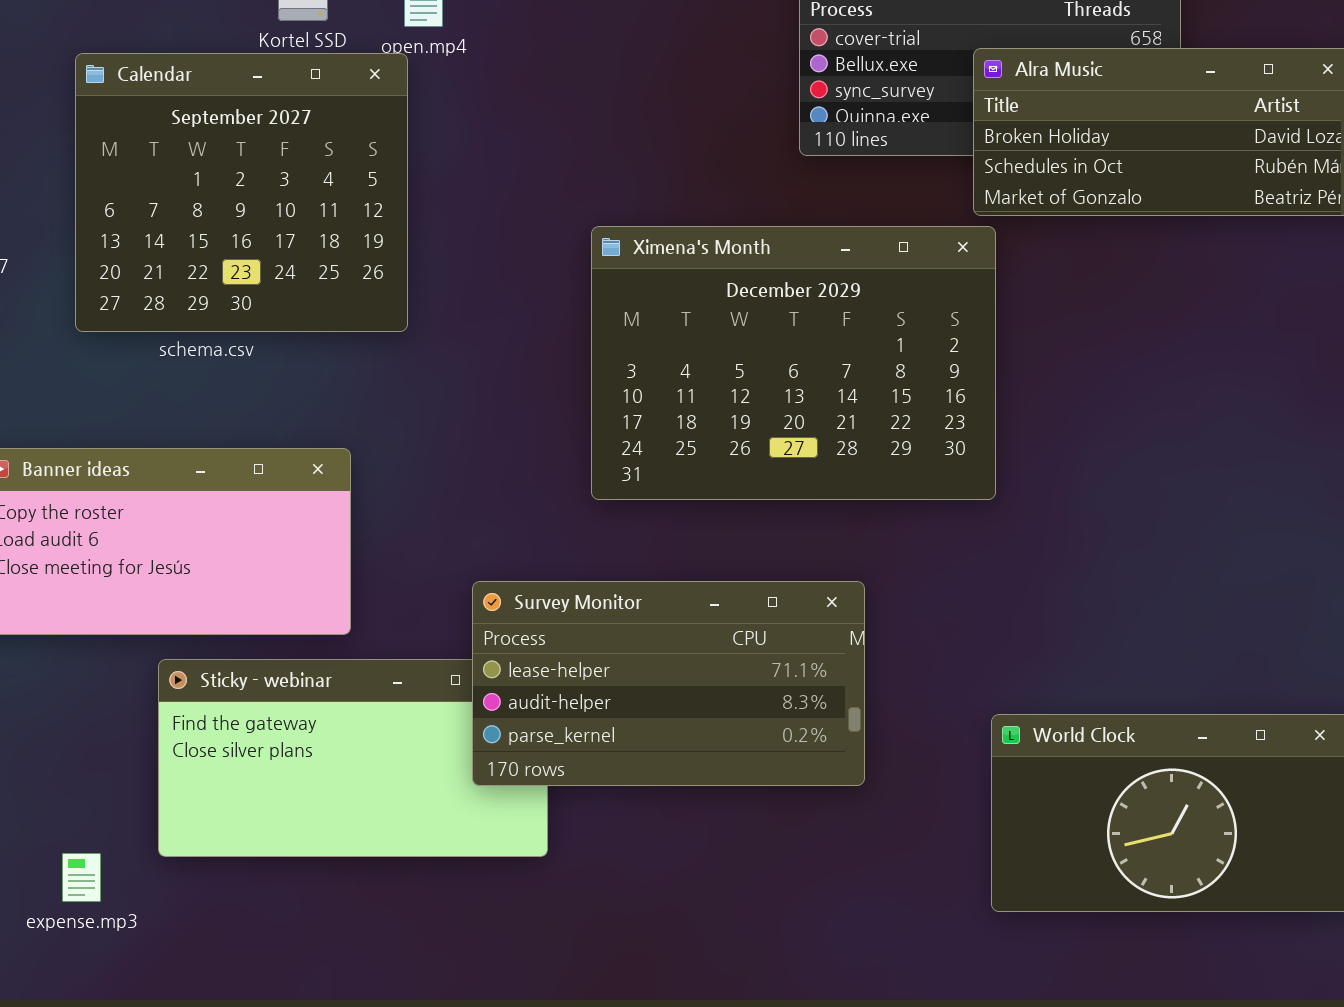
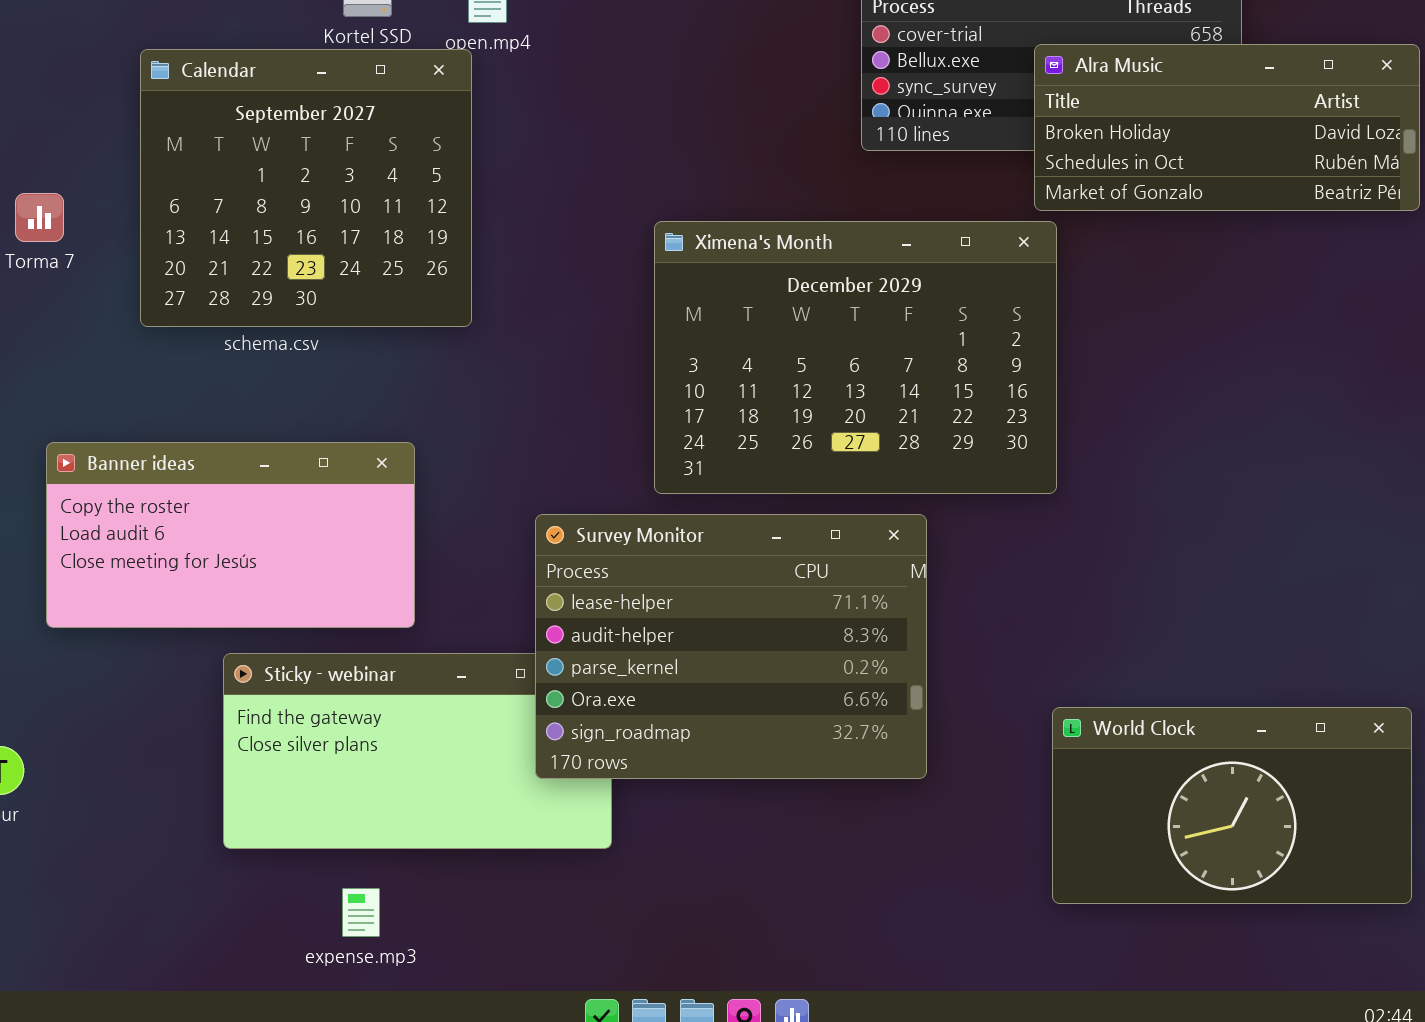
Survey Monitor: [472,581,865,786] -> [535,514,927,779], resized
expense.mp3: [62,853,101,902] -> [342,888,380,937], moved

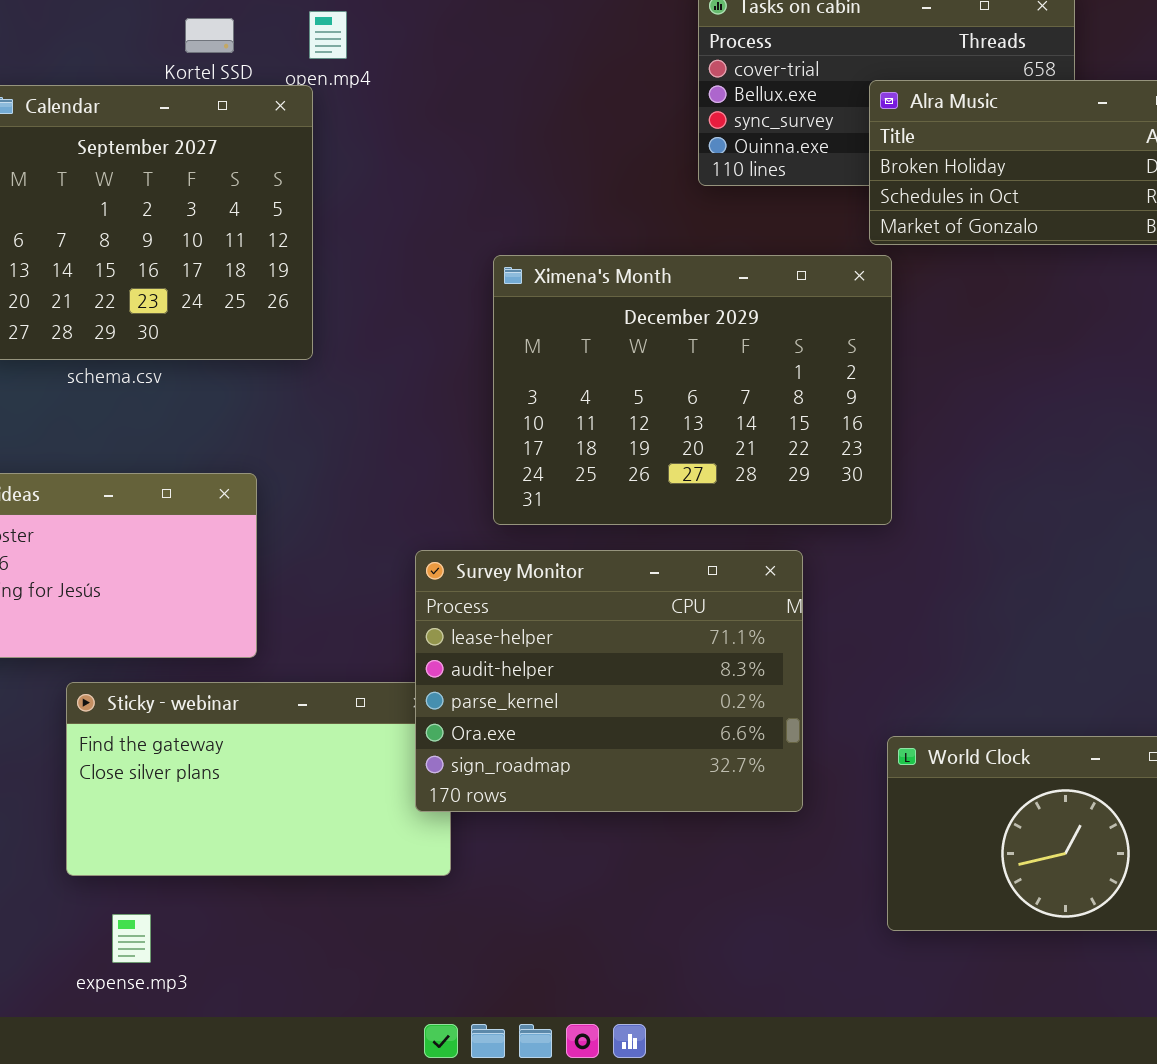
Survey Monitor: [535,514,927,779] -> [415,550,803,812], moved
expense.mp3: [342,888,380,937] -> [112,914,151,963], moved

